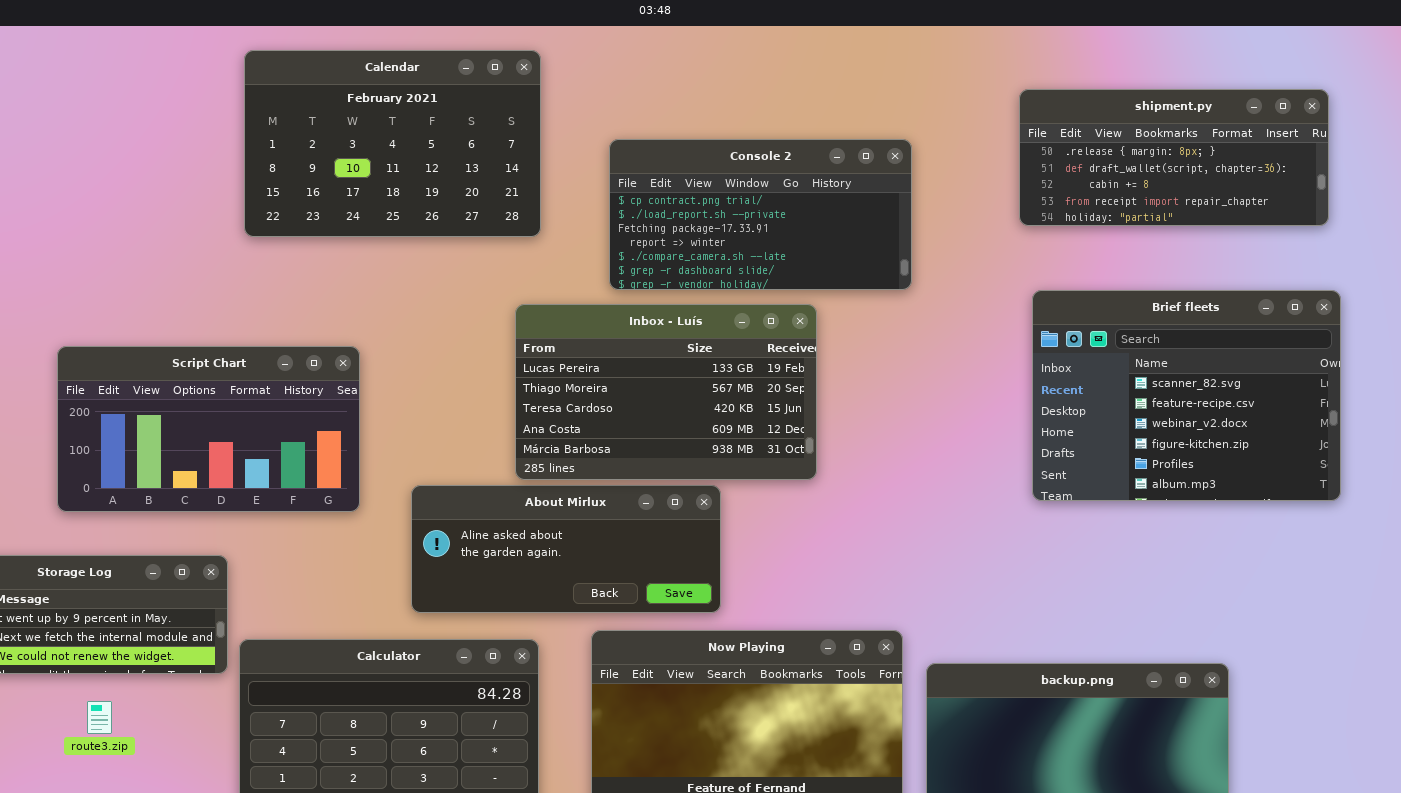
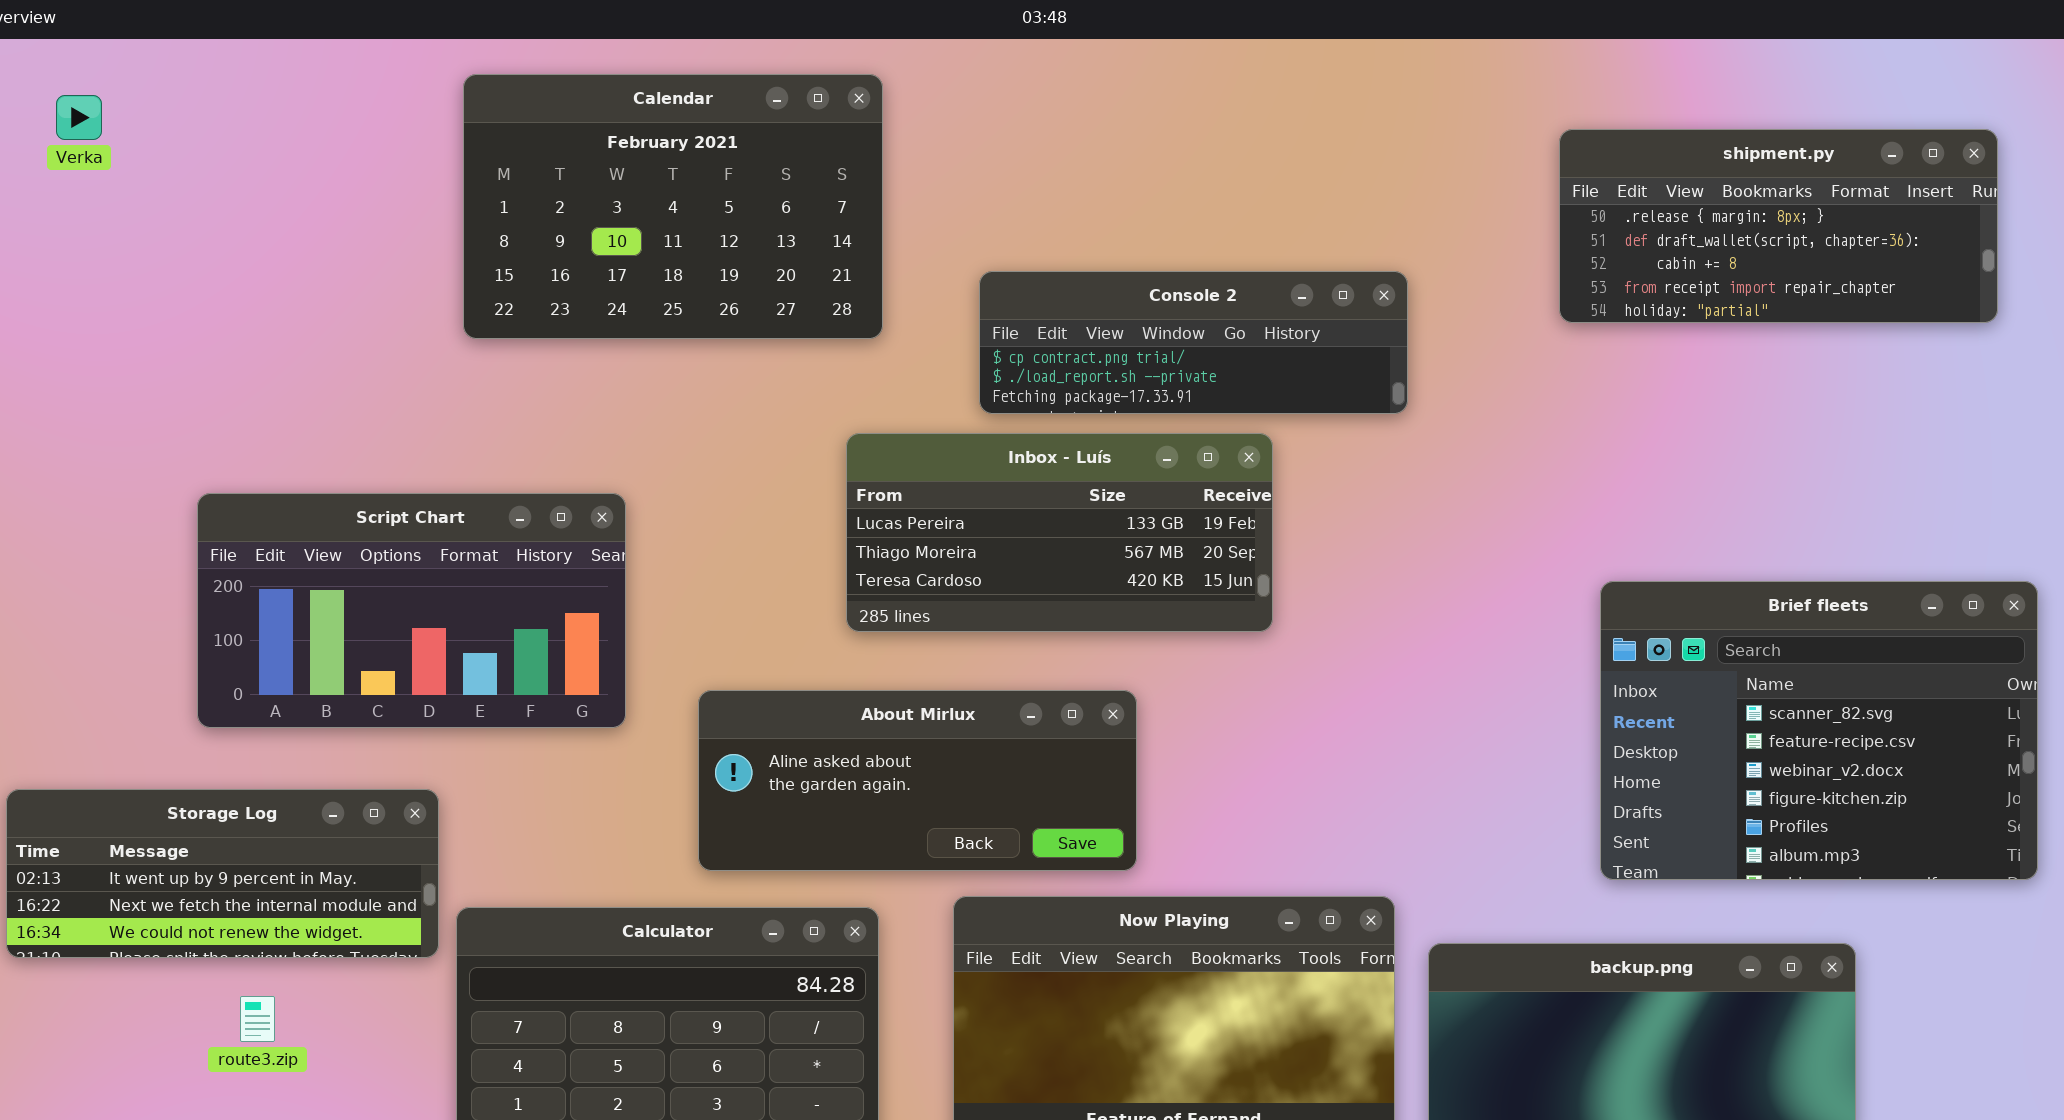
Console 2: [609,139,912,290] -> [979,271,1408,414], resized
Brief fleets: [1032,290,1341,501] -> [1600,581,2038,880], moved
Inbox - Luís: [515,304,817,480] -> [846,433,1273,632], resized

